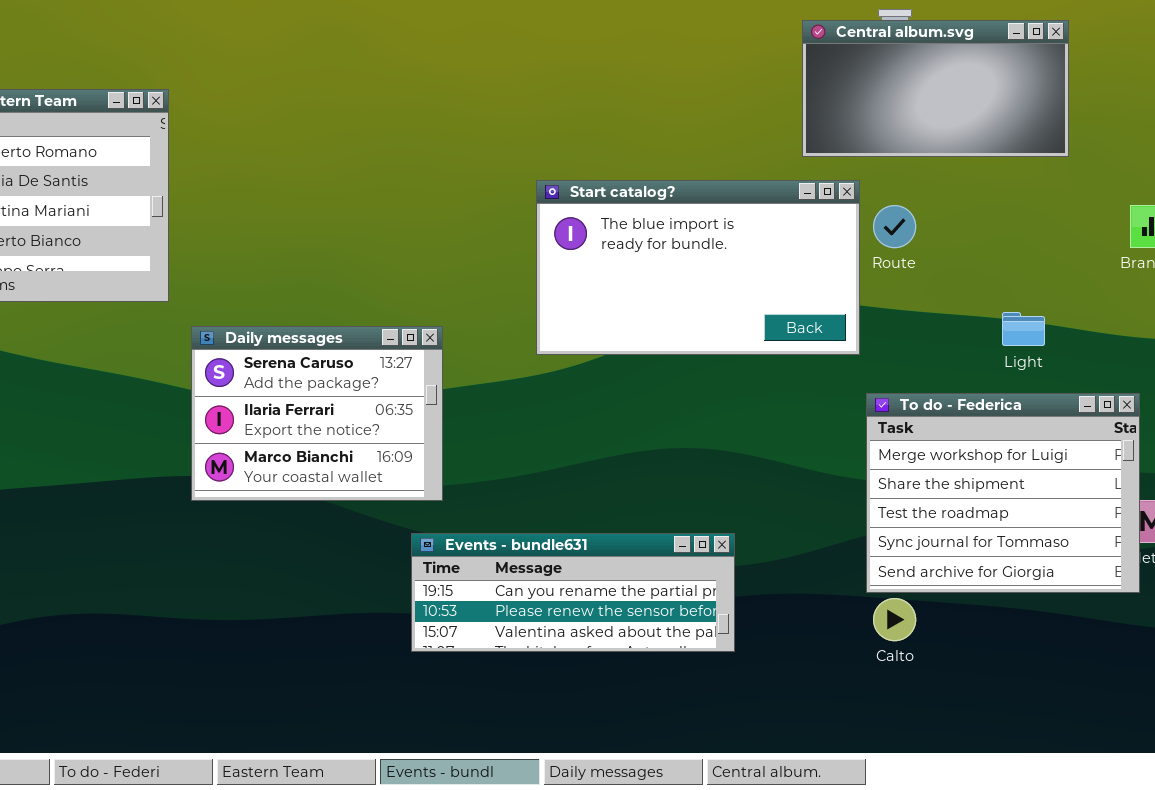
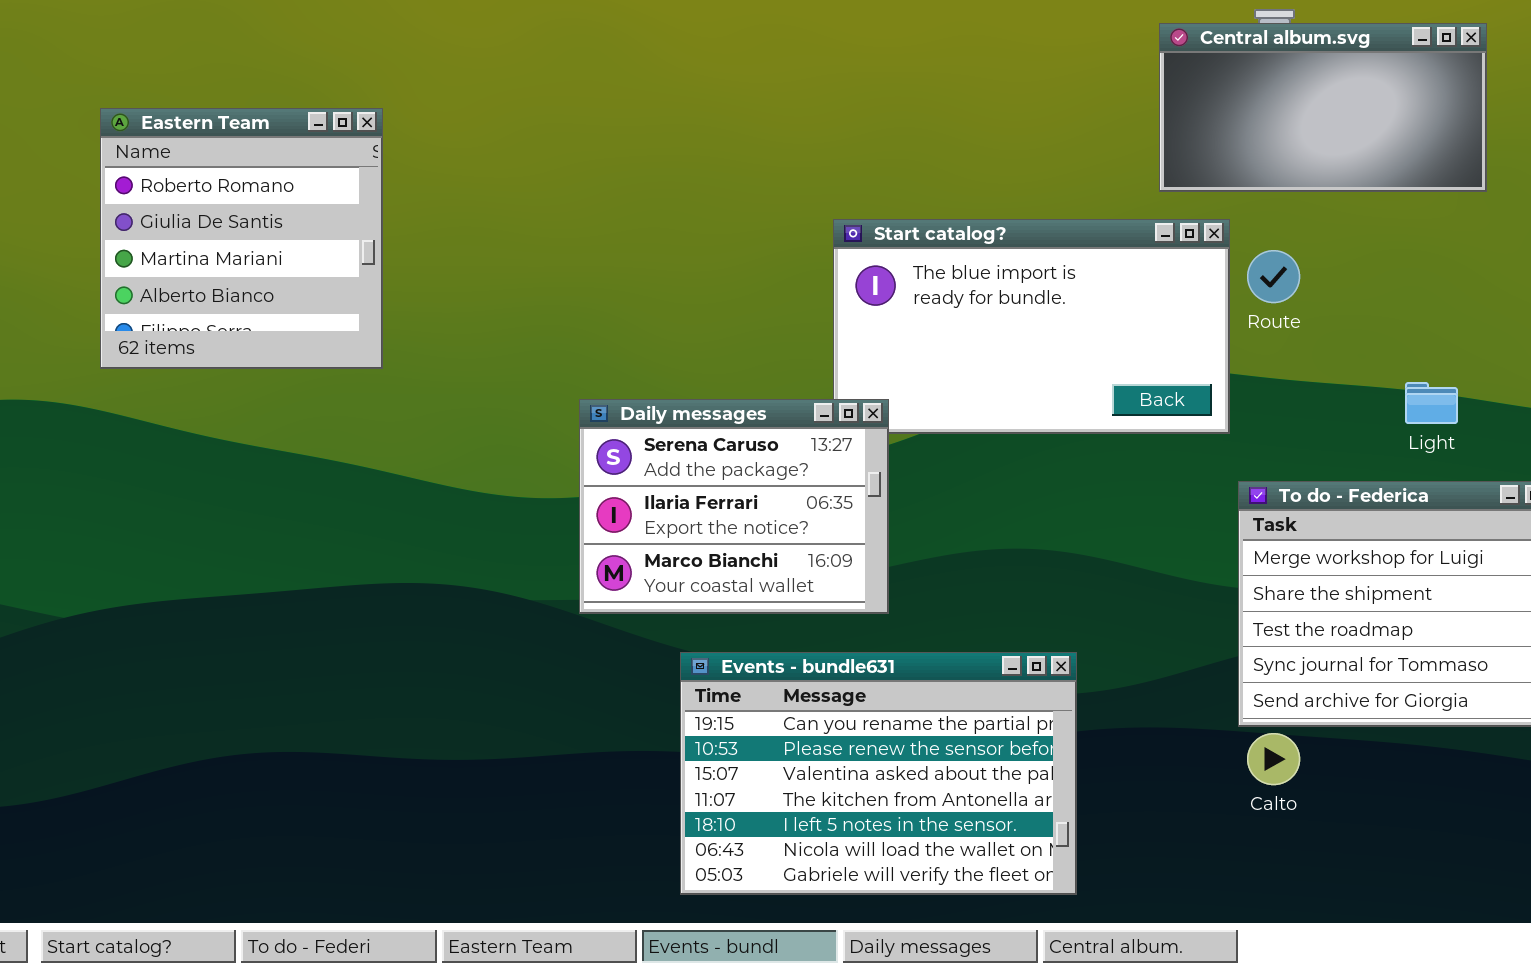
Daily messages: [191,326,443,501] -> [579,399,889,614], moved
Events - bundle631: [411,533,735,652] -> [680,652,1077,895], resized

